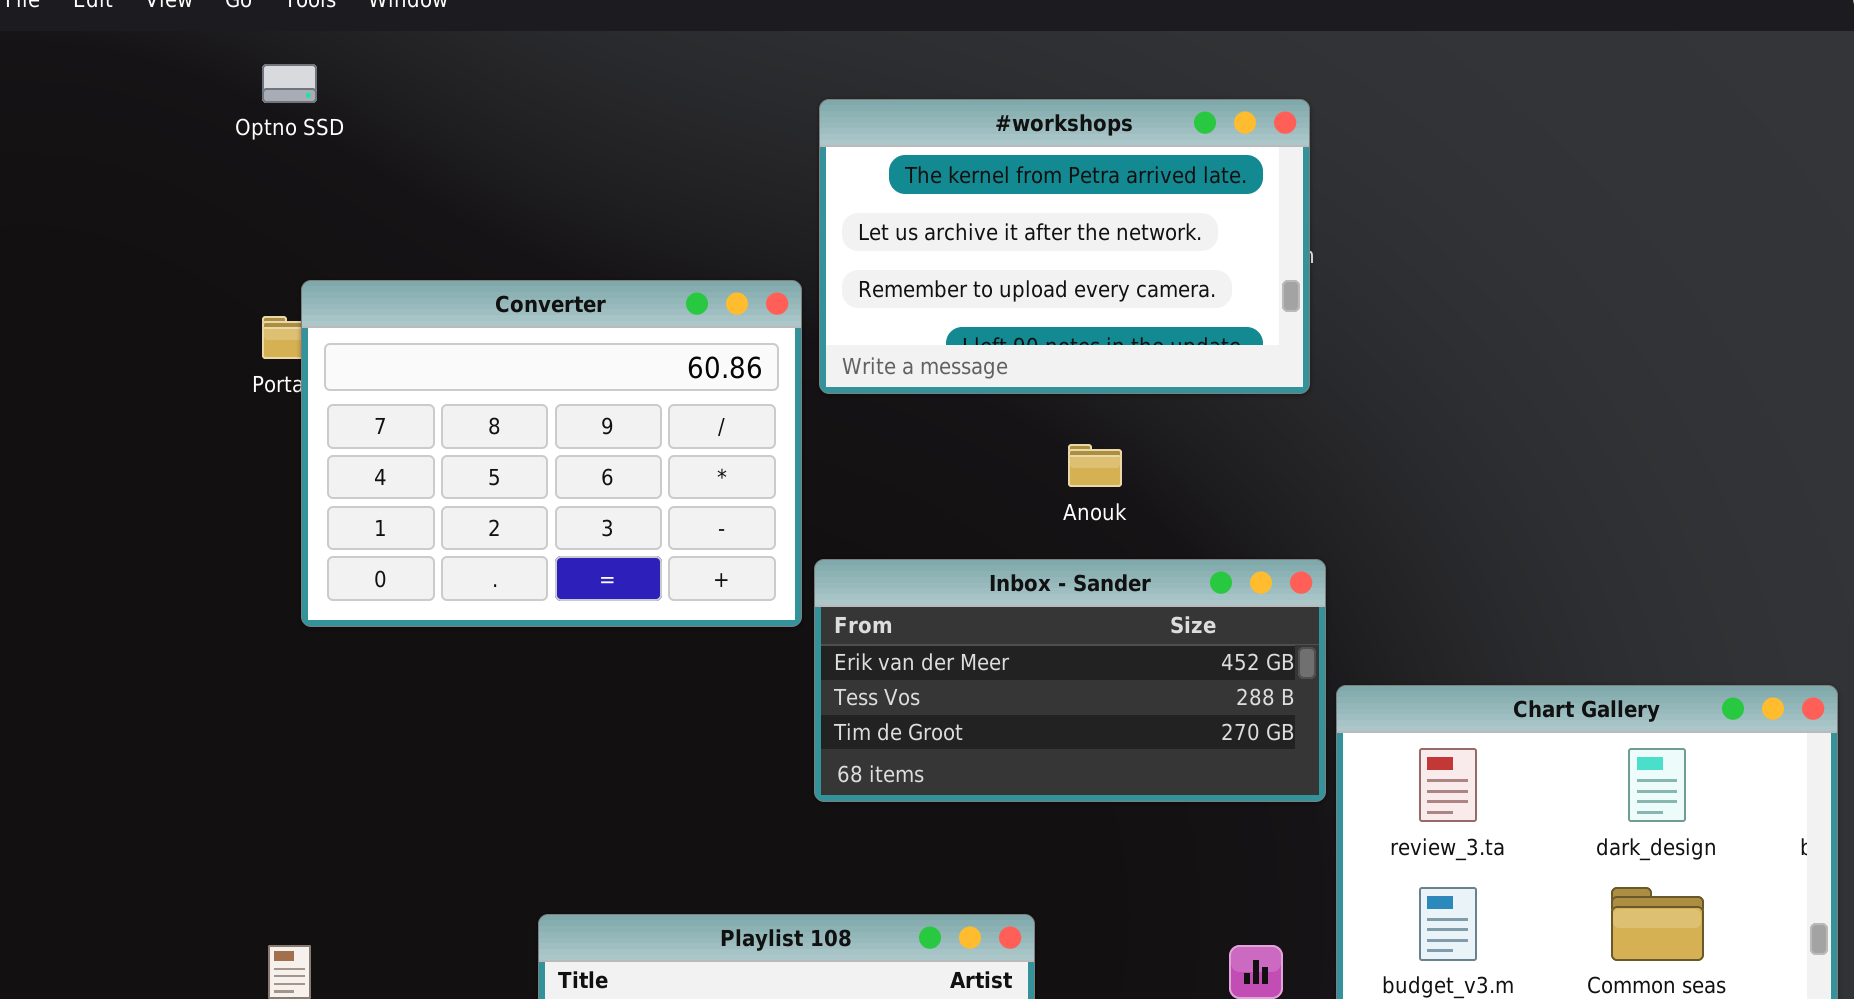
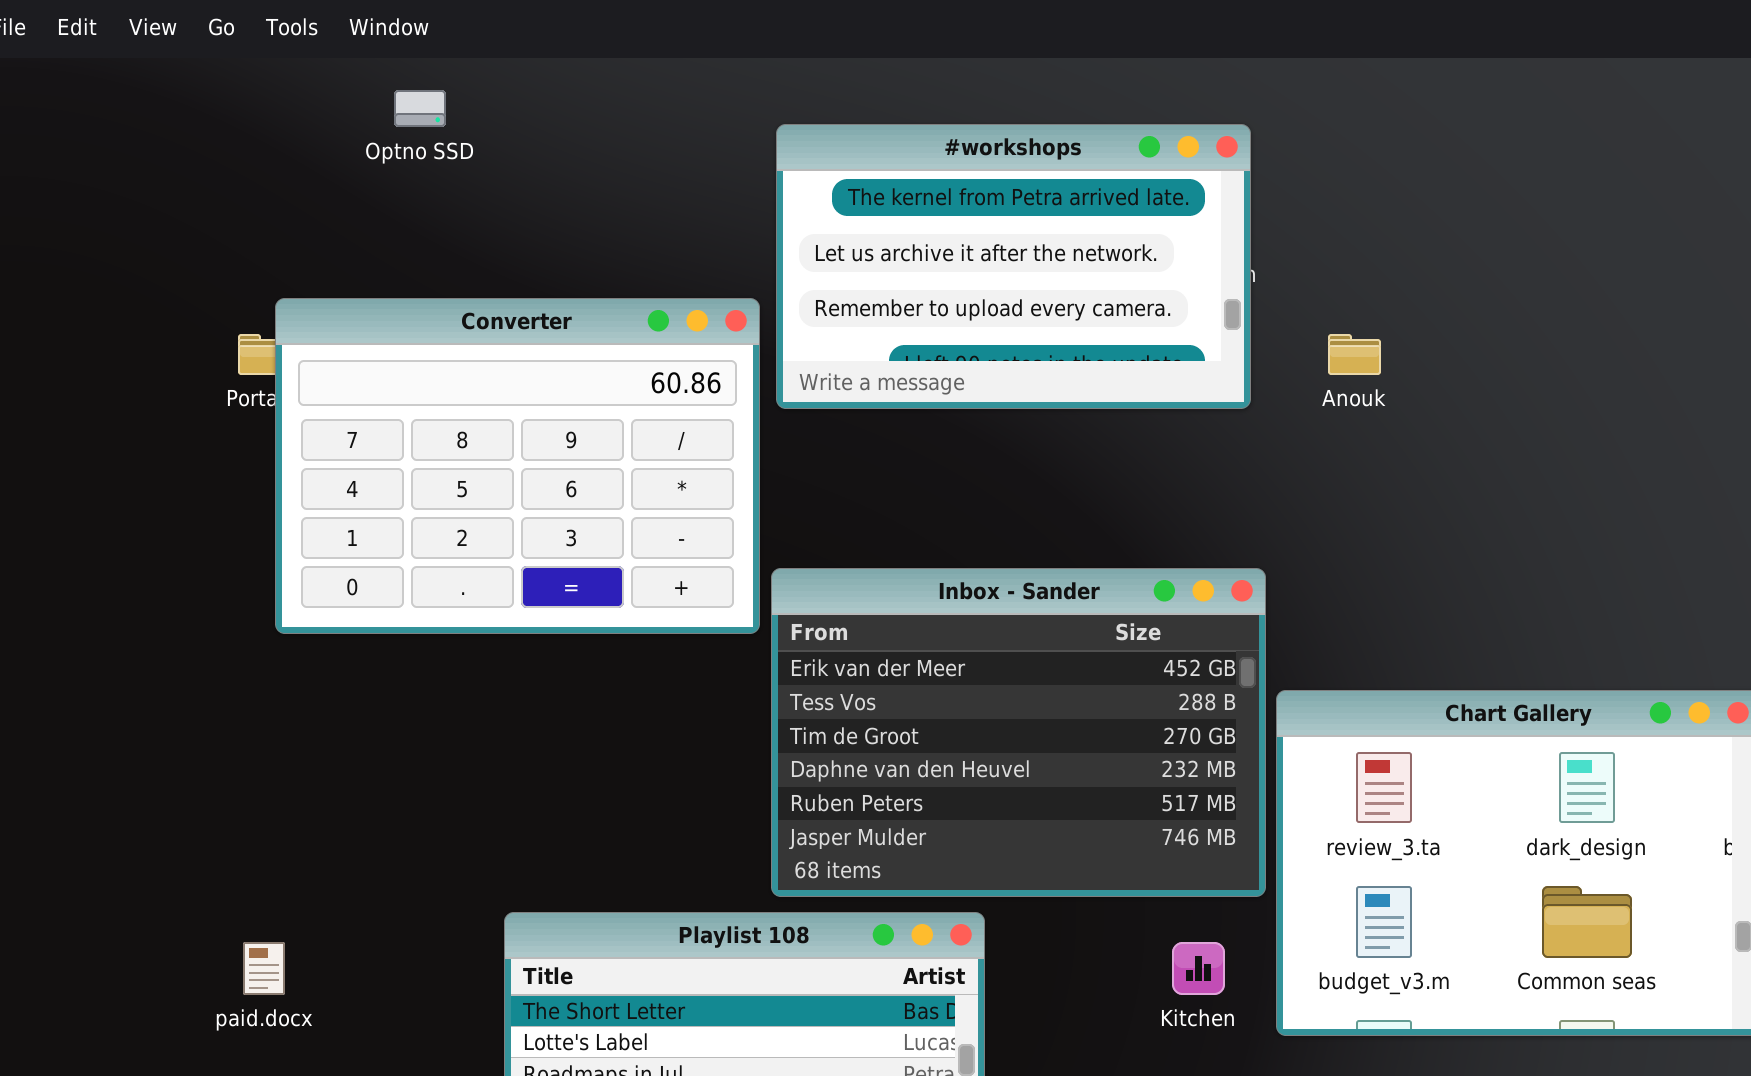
Optno SSD: [262,64,317,103] -> [394,90,446,127], moved
Anouk: [1068,444,1122,487] -> [1328,334,1381,375], moved
Inbox - Sander: [814,559,1326,802] -> [771,568,1266,897], resized

